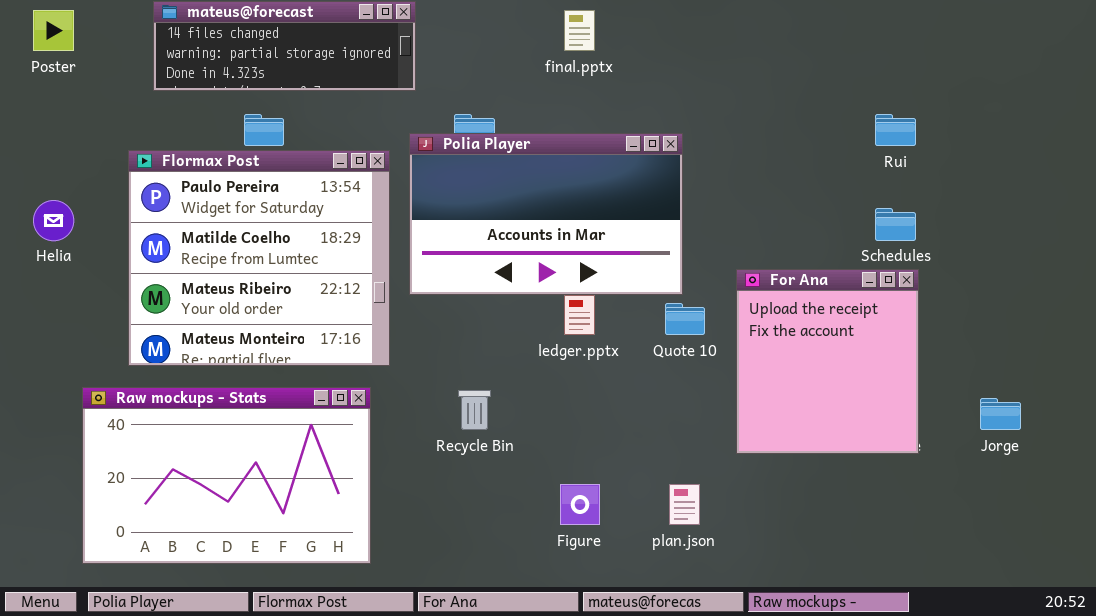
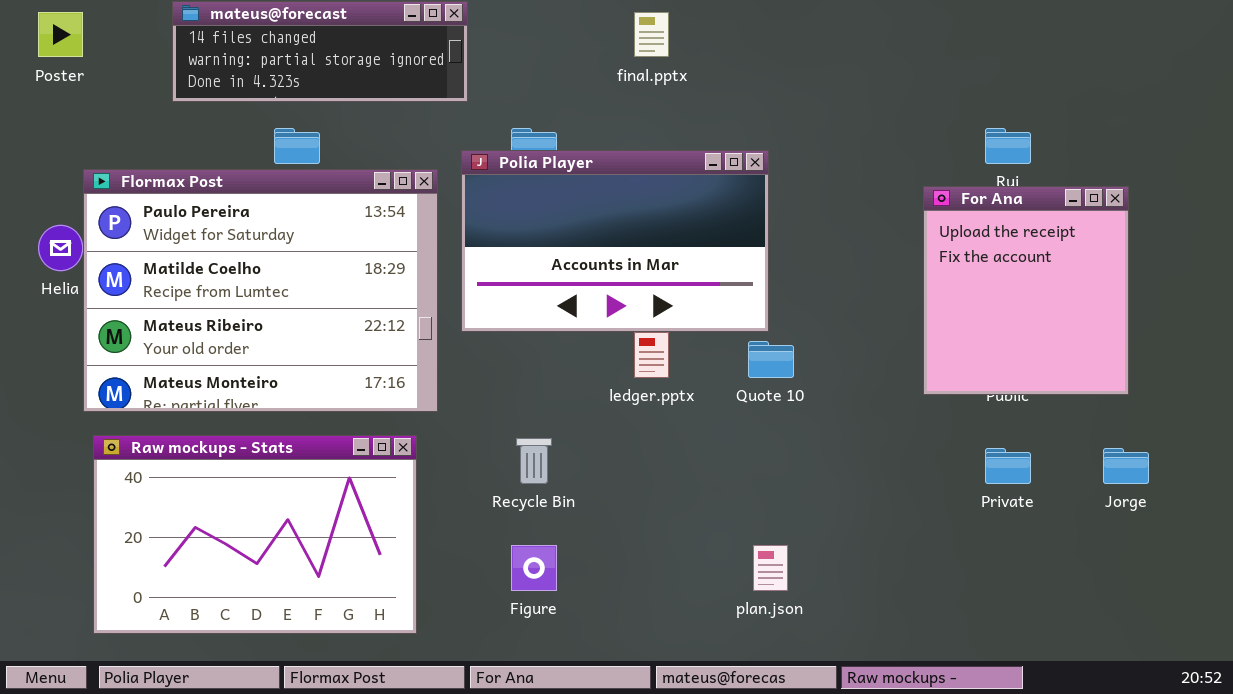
Flormax Post: [128,150,390,366] -> [83,169,438,412], resized
For Ana: [736,269,919,454] -> [923,186,1129,395], moved
Figure: [560,484,600,525] -> [511,545,557,591], moved

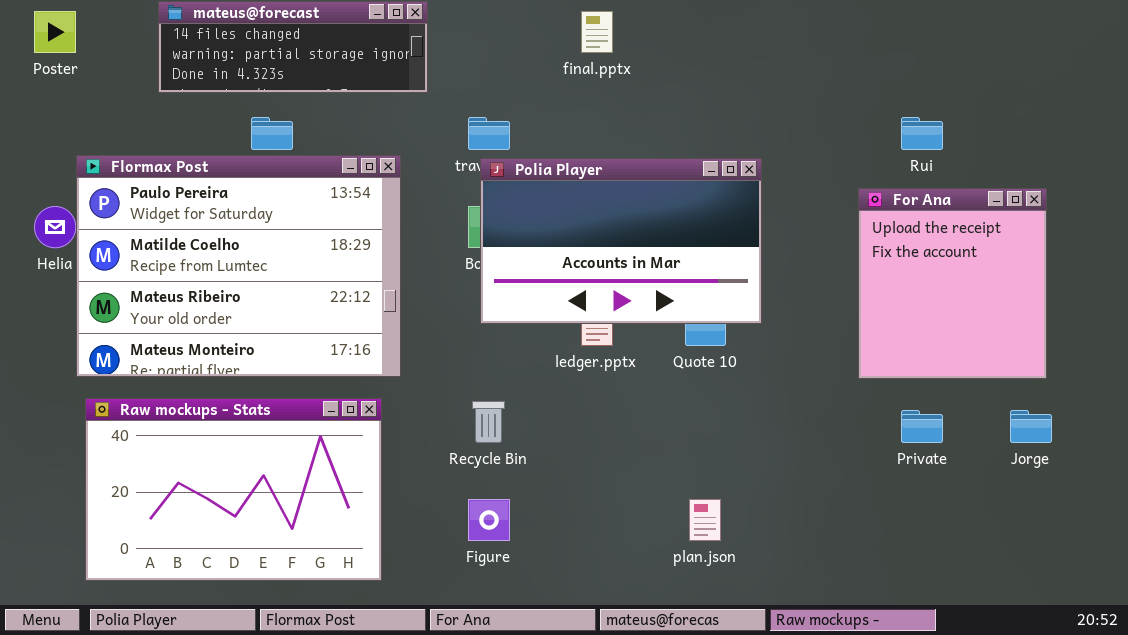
Polia Player: [461,150,769,332] -> [480,158,762,324], moved
For Ana: [923,186,1129,395] -> [858,188,1047,379], moved

